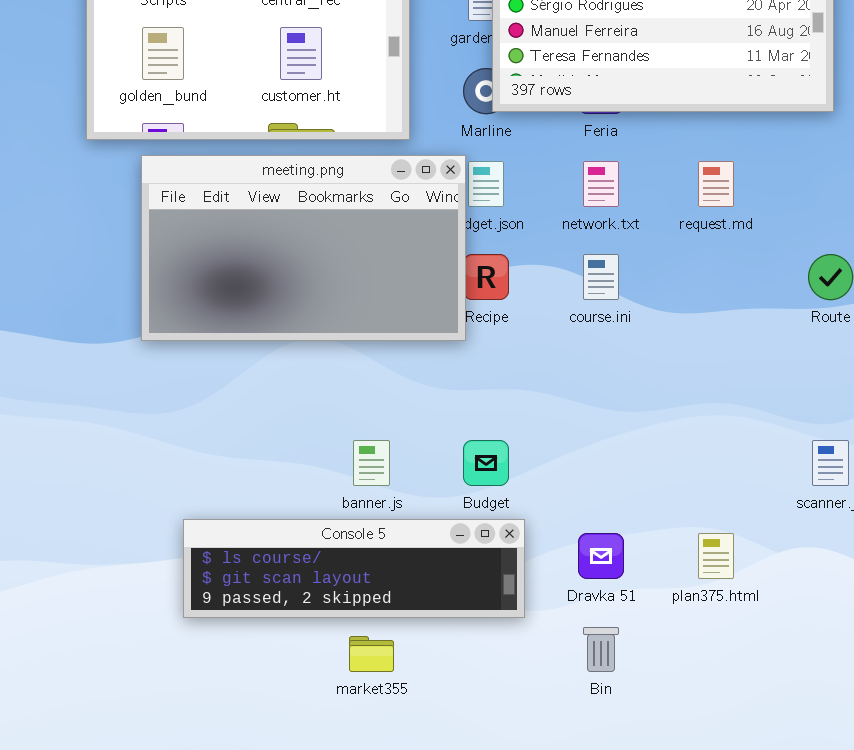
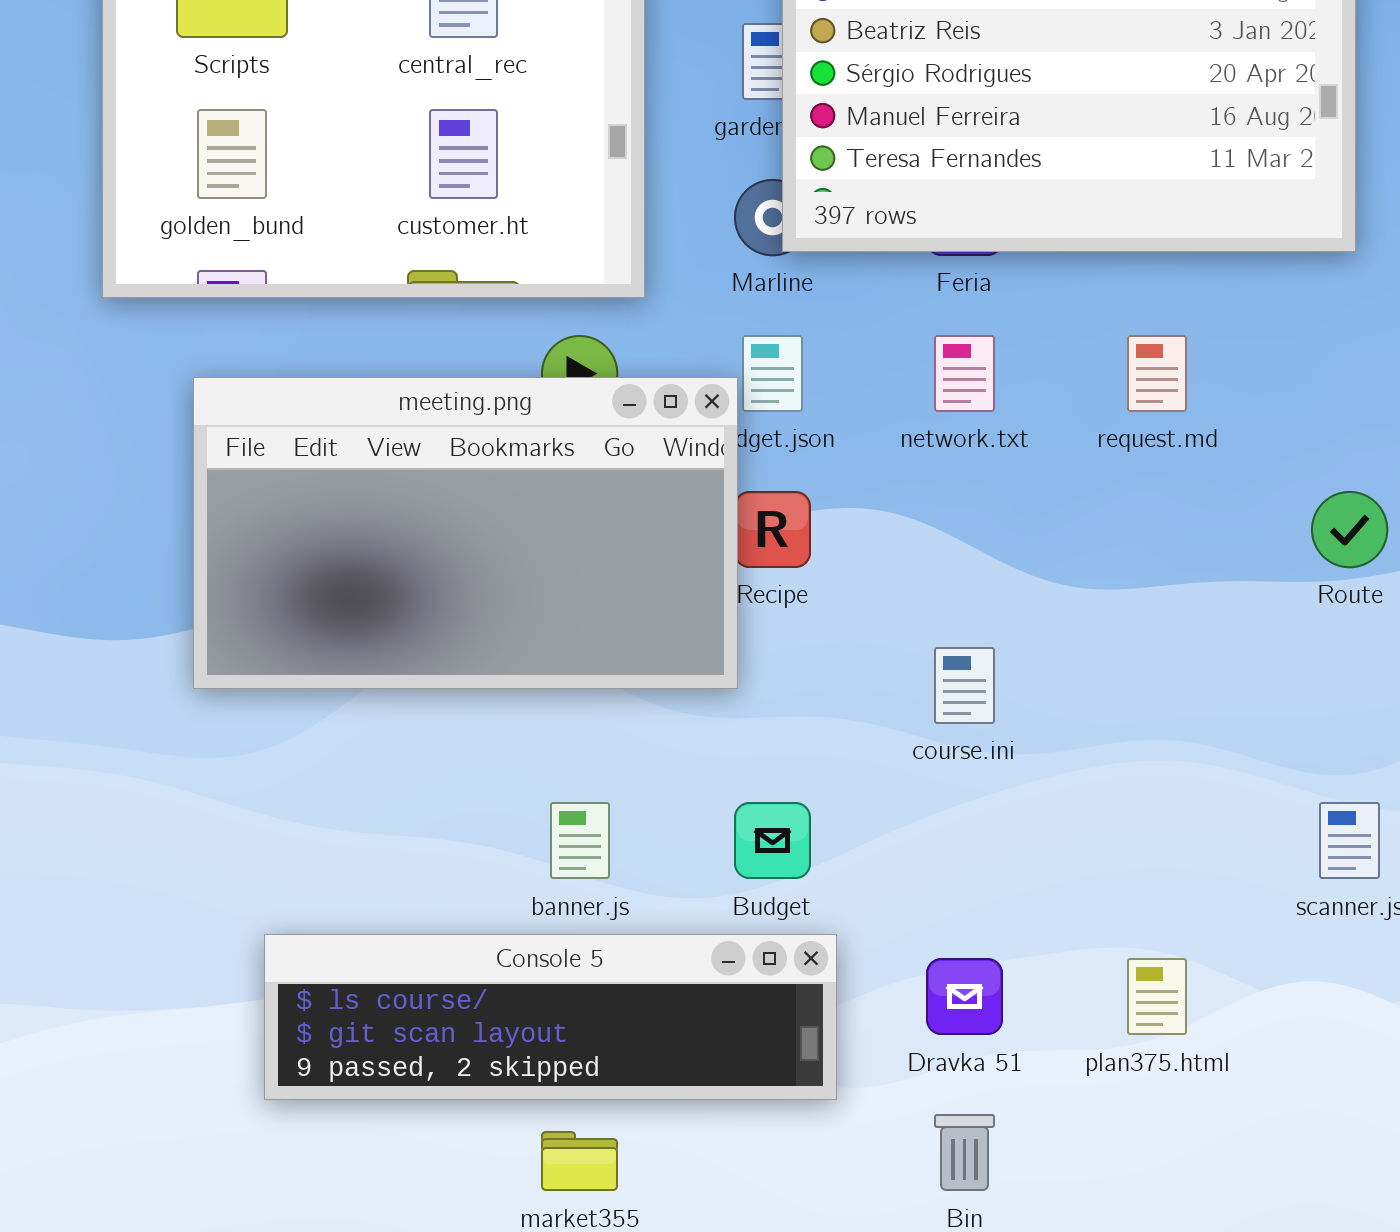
meeting.png: [141,155,466,341] -> [193,377,738,689], moved
course.ini: [583,254,619,300] -> [934,647,995,724], moved

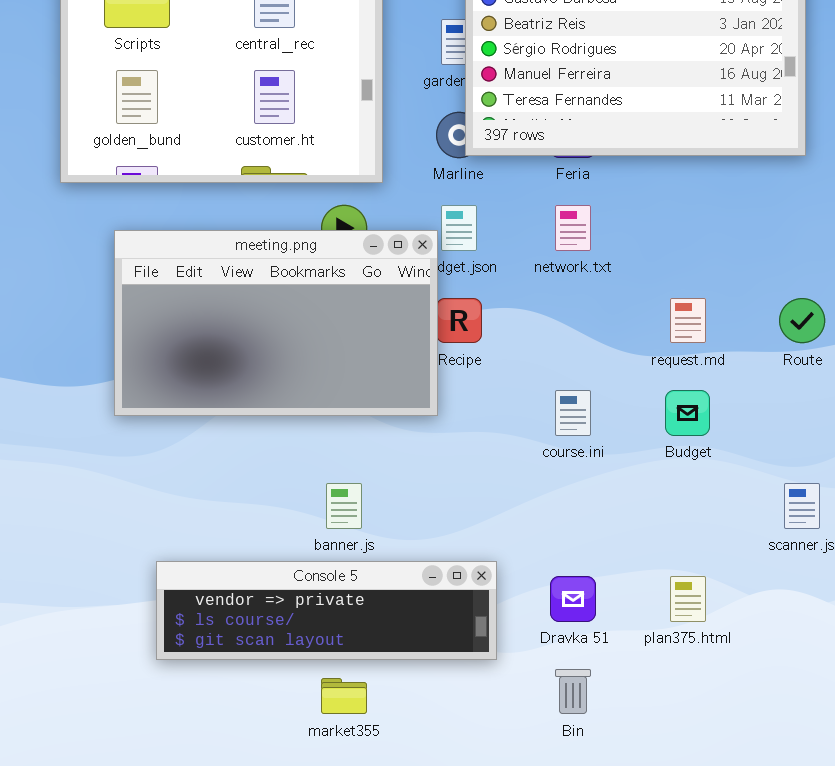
request.md: [1127,335,1187,412] -> [670,298,706,343], moved
Budget: [734,802,811,879] -> [665,390,710,436], moved
Console 5: [264,934,837,1100] -> [156,561,497,660], scrolled up 1 row

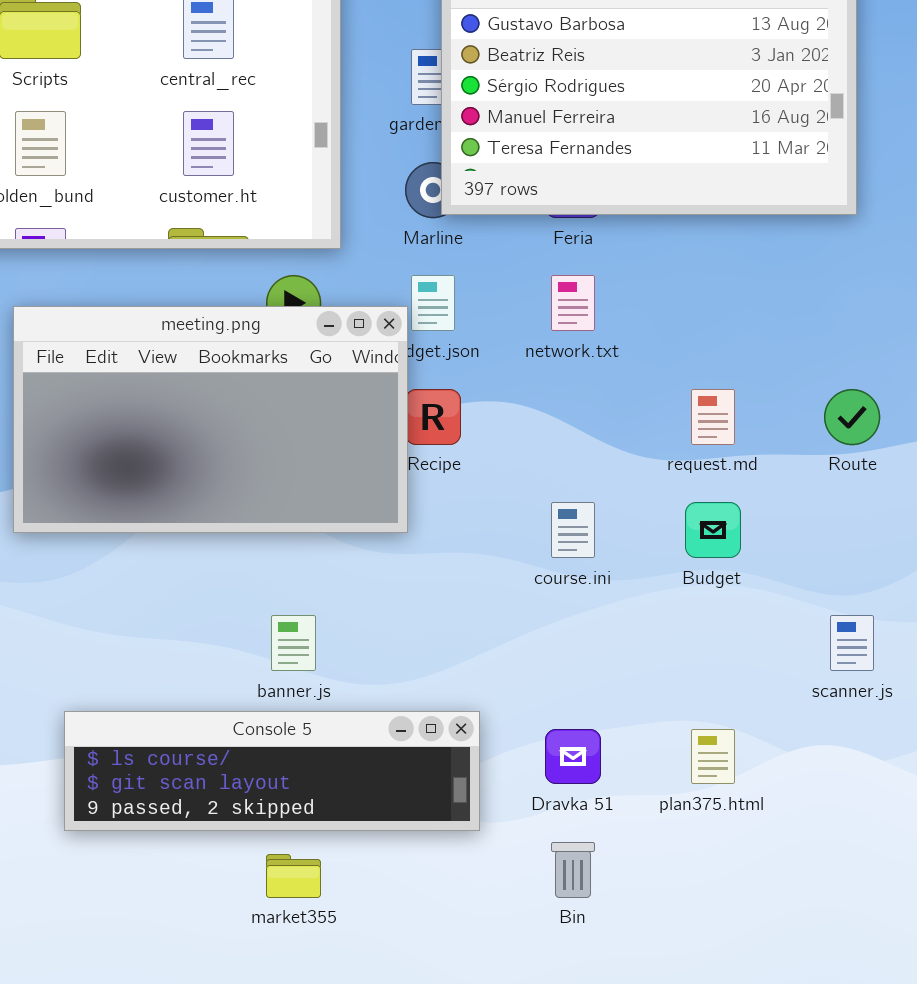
Console 5: [156,561,497,660] -> [64,711,480,831], scrolled down 1 row

